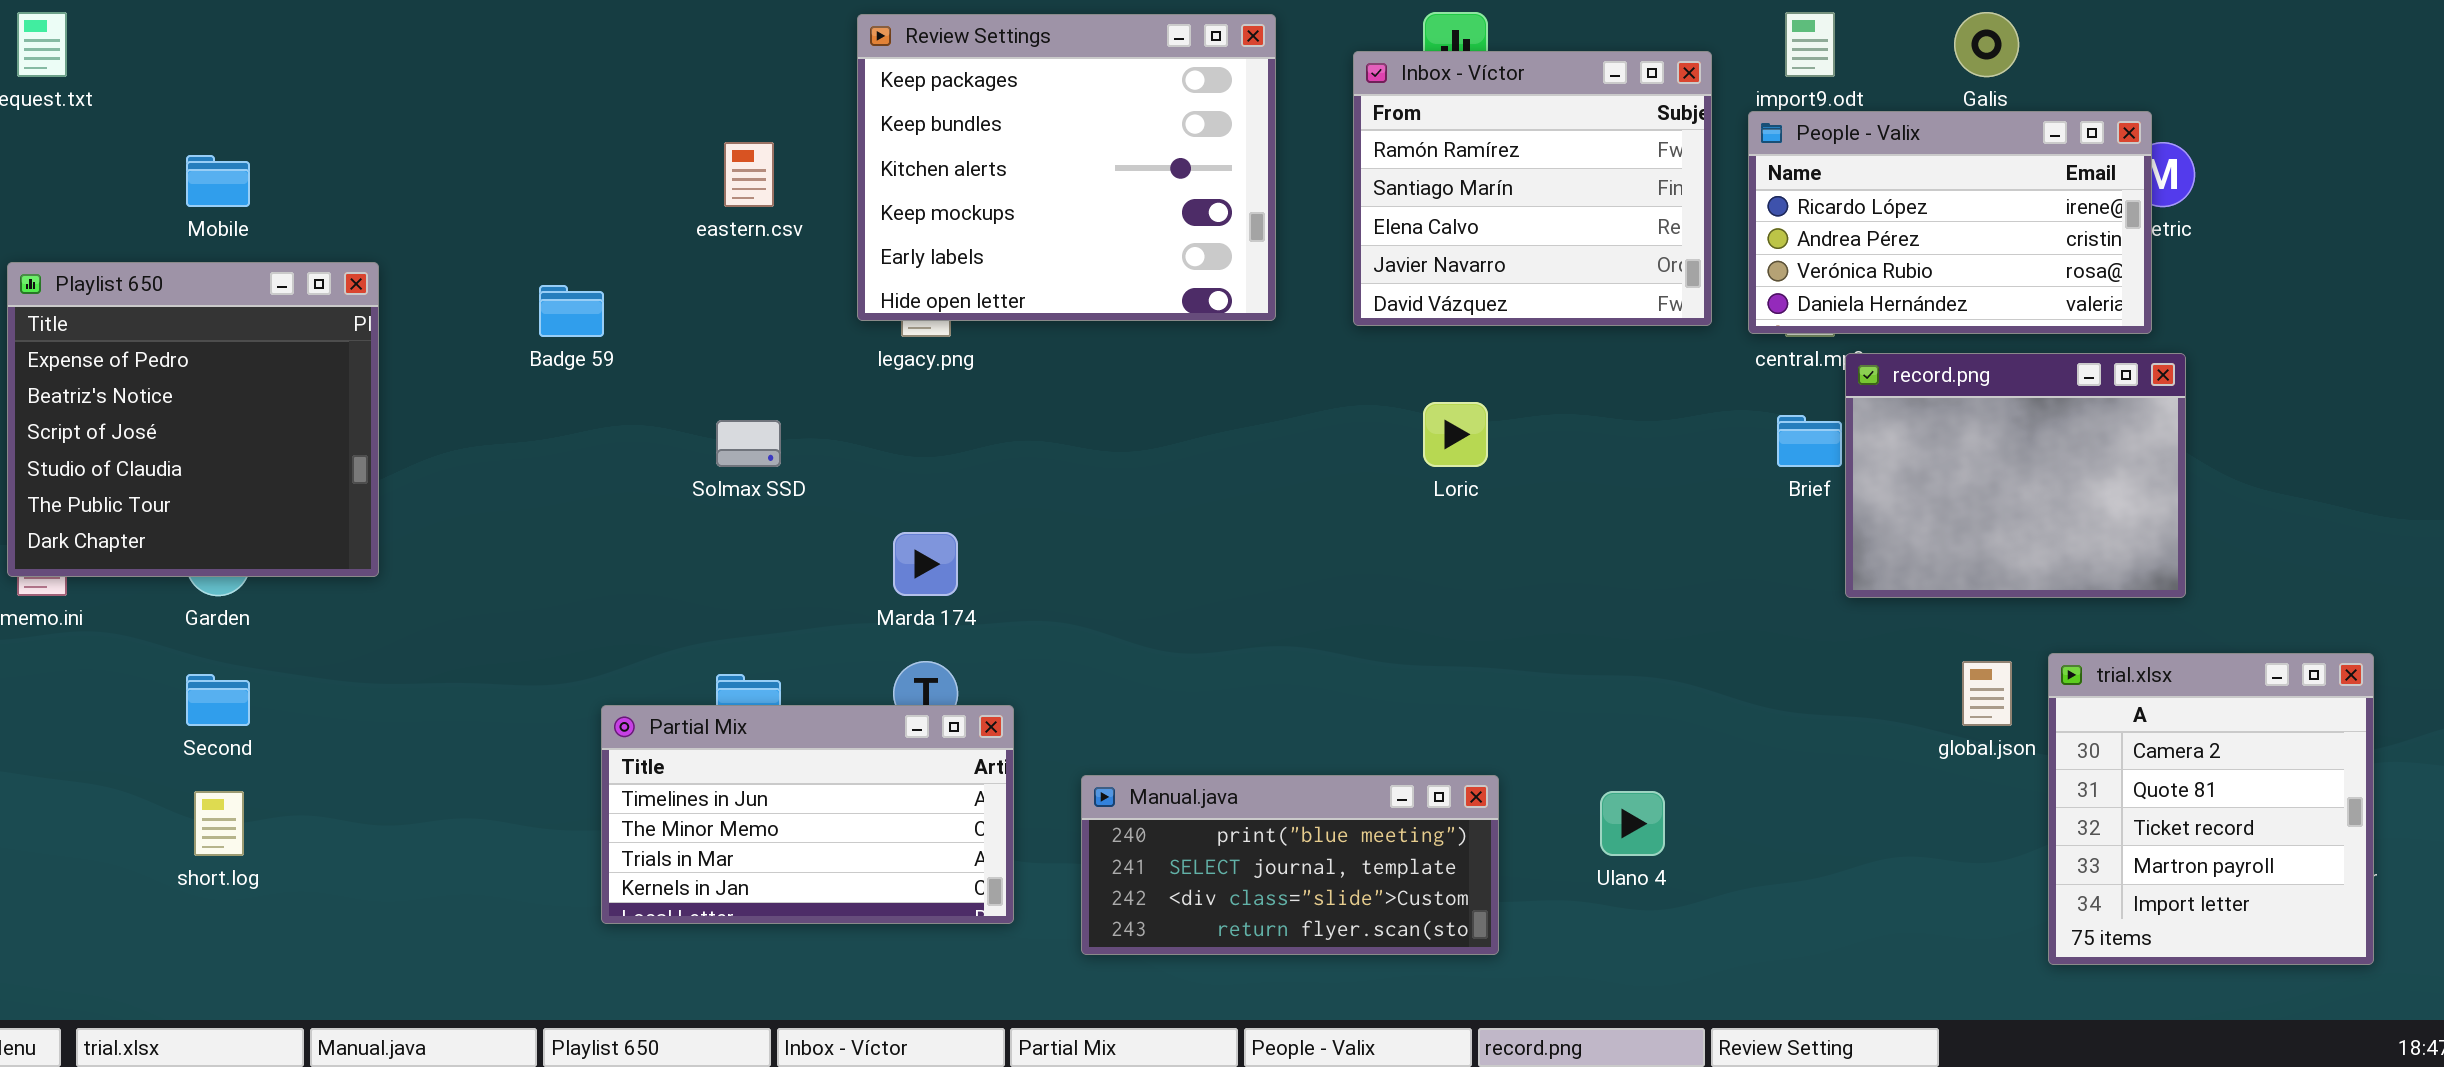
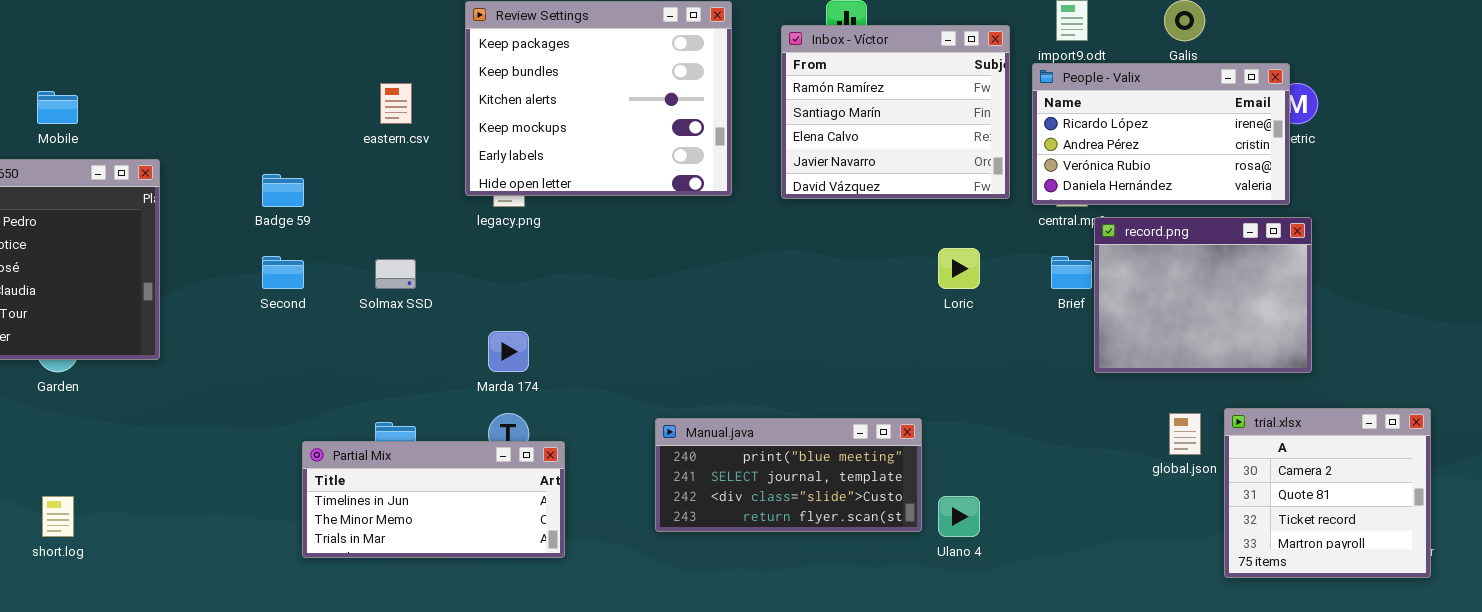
Loric: [1423,402,1488,467] -> [938,248,980,289], moved
trial.xlsx: [2048,653,2374,965] -> [1224,408,1431,578], resized
Second: [186,674,250,726] -> [262,256,304,289], moved
Partial Mix: [601,705,1014,924] -> [302,441,565,558], resized
Manual.java: [1081,775,1499,955] -> [655,418,922,532], moved

